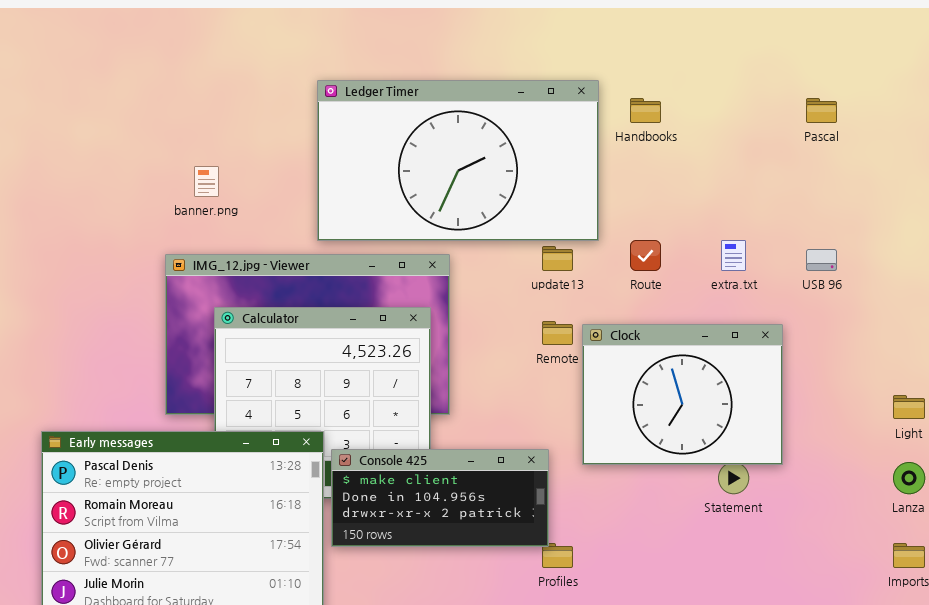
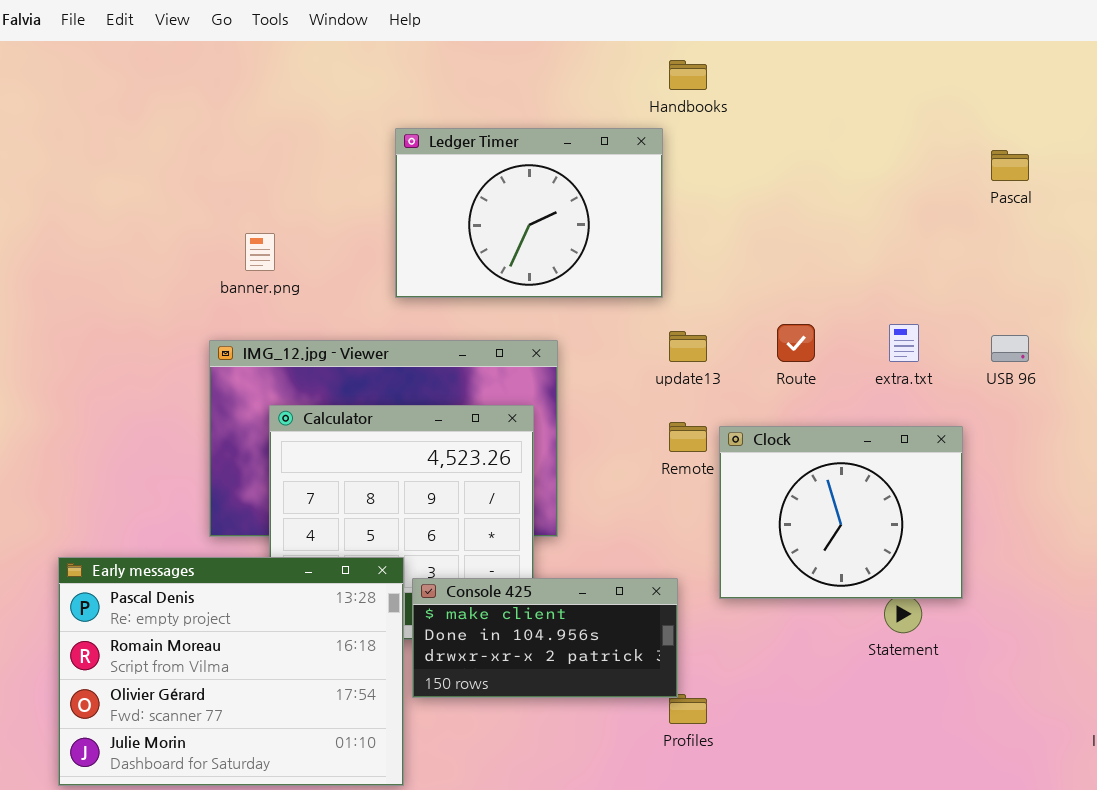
Ledger Timer: [317,80,599,241] -> [395,128,663,298], resized
Handbooks: [630,98,661,123] -> [669,60,707,90], moved

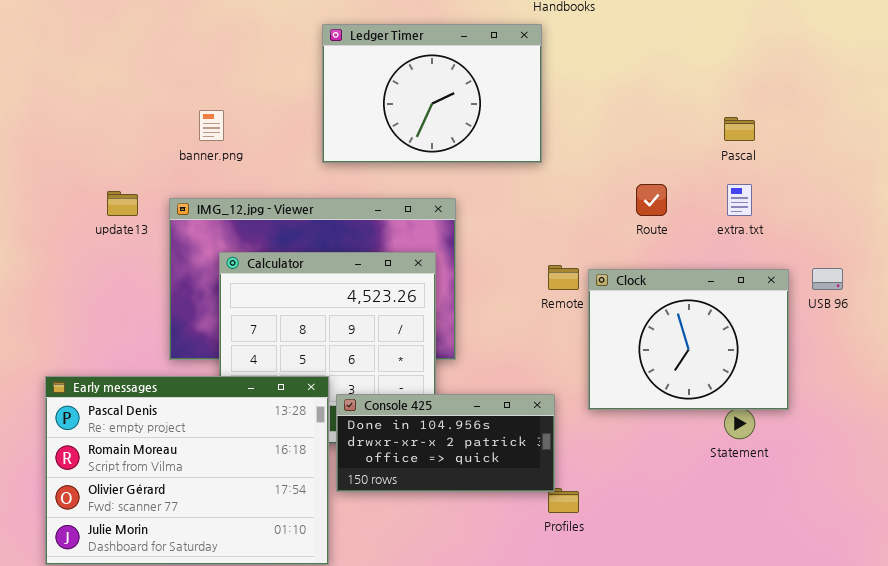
Pascal: [991,150,1029,181] -> [724,117,755,141], moved
update13: [669,331,707,362] -> [107,191,138,216], moved
USB 96: [991,335,1029,362] -> [812,268,843,290], moved
Console 425: [412,578,678,698] -> [336,394,555,492], scrolled down 1 row

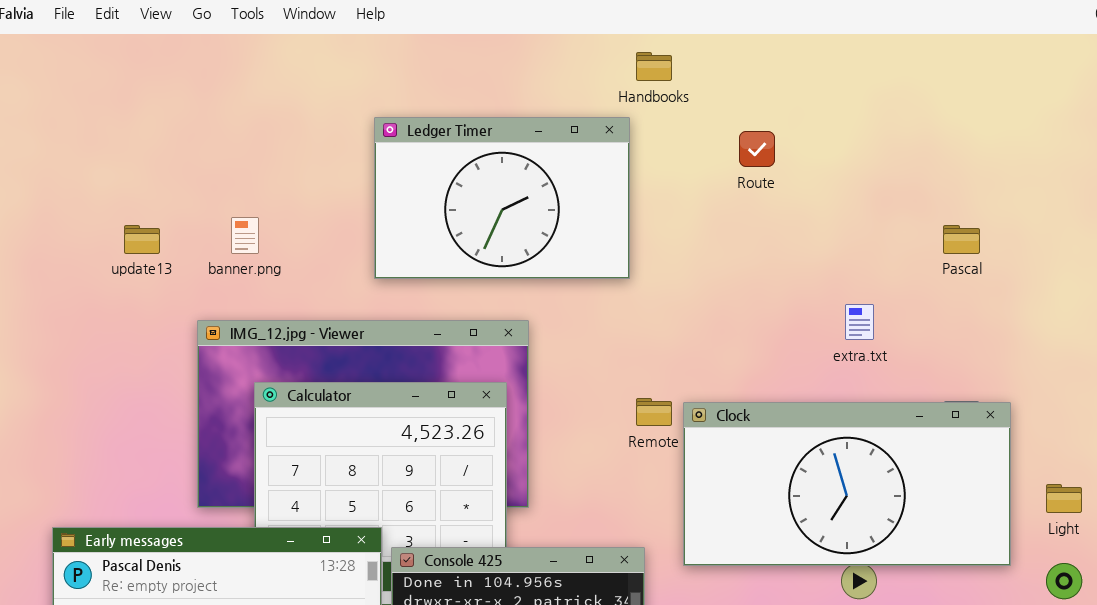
Pascal: [724,117,755,141] -> [943,225,980,254], moved
Route: [636,184,667,216] -> [739,131,775,167], moved
update13: [107,191,138,216] -> [124,225,160,254], moved
Clock: [588,269,789,410] -> [683,402,1011,566], resized

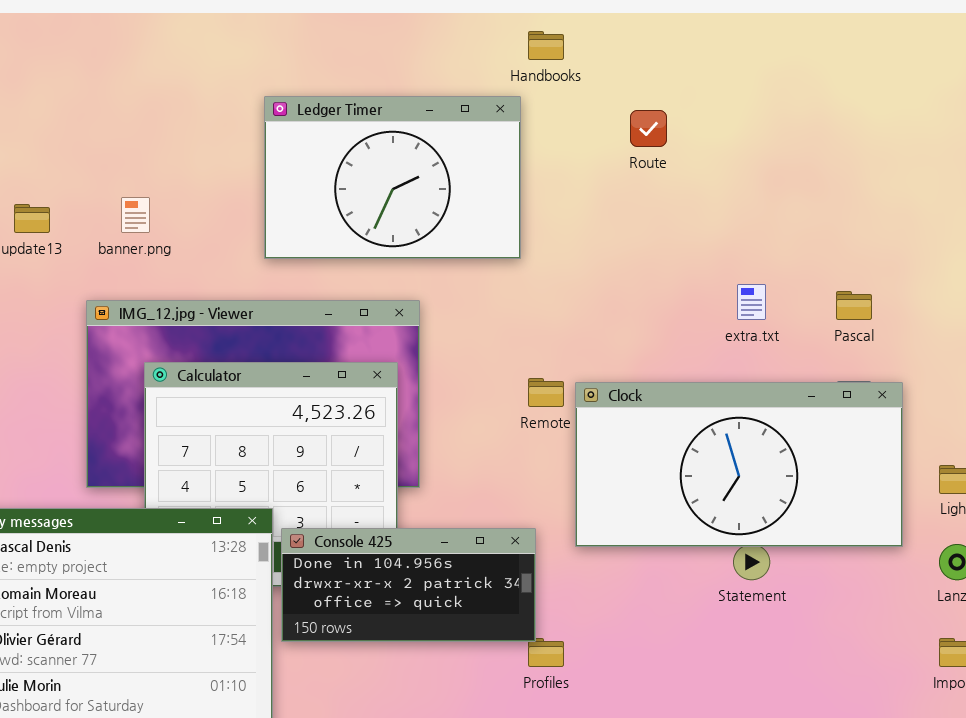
Pascal: [943,225,980,254] -> [836,291,872,320], moved

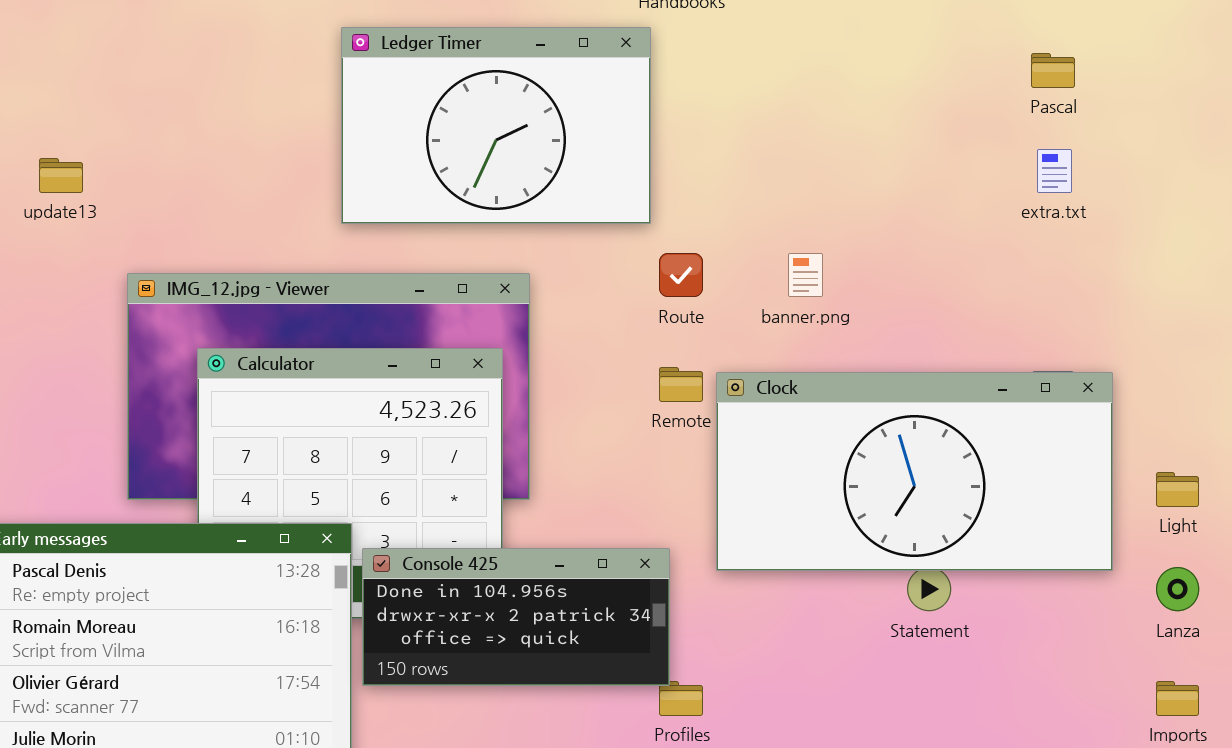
Route: [630,110,667,147] -> [659,253,703,297], moved
banner.png: [121,197,150,233] -> [788,253,823,297], moved
extra.txt: [737,284,766,320] -> [1037,149,1072,193], moved
Pascal: [836,291,872,320] -> [1031,53,1075,88], moved

